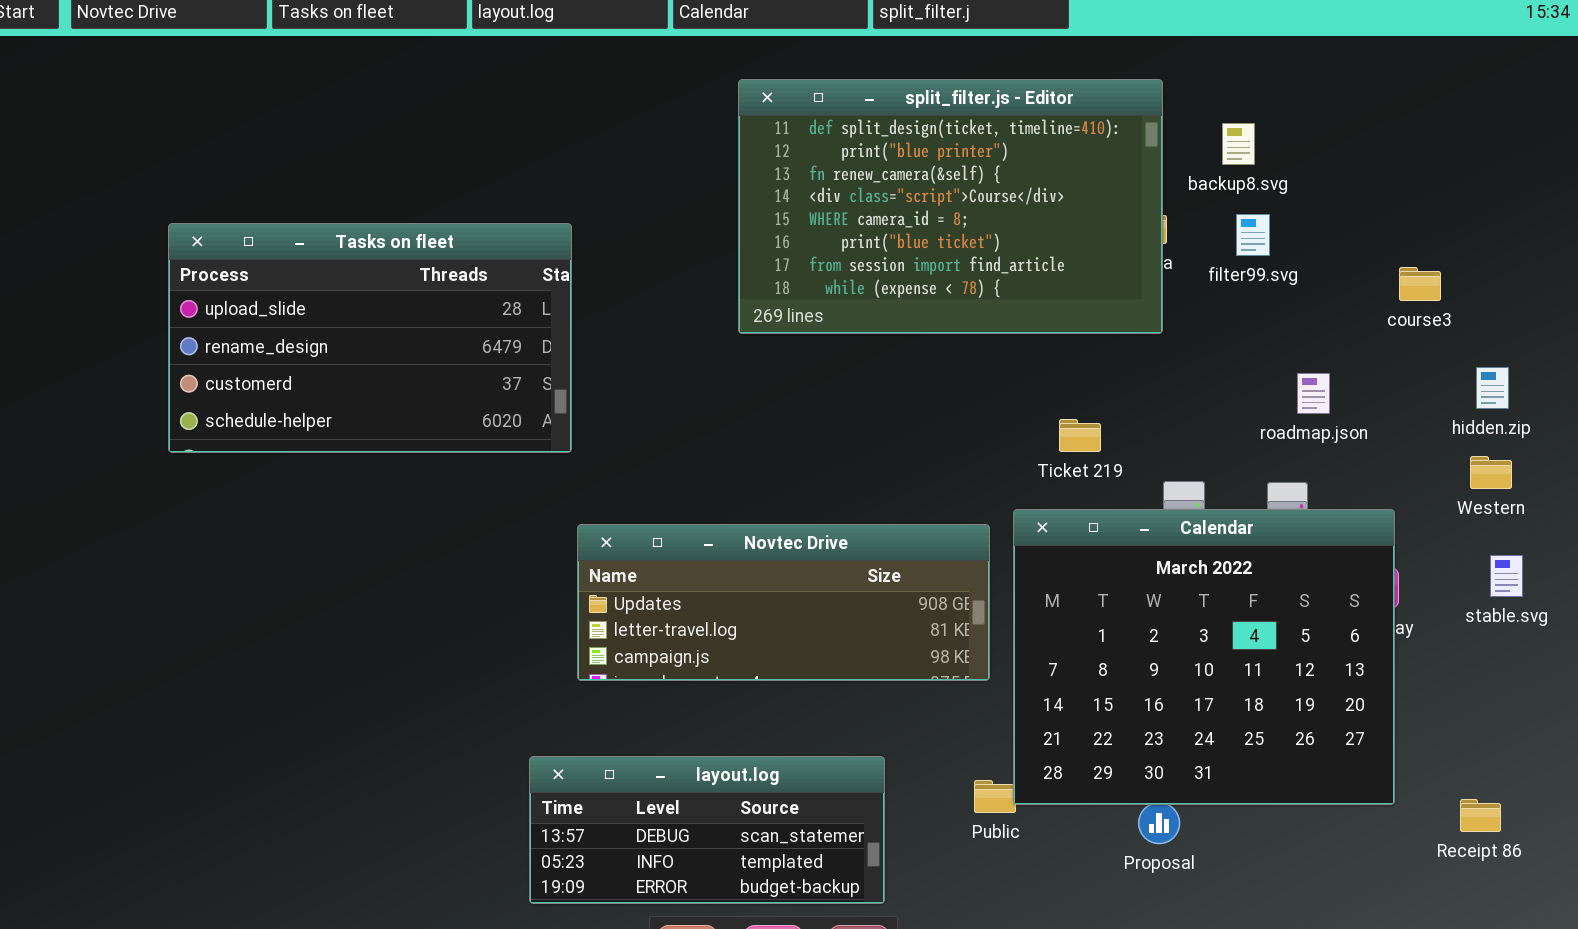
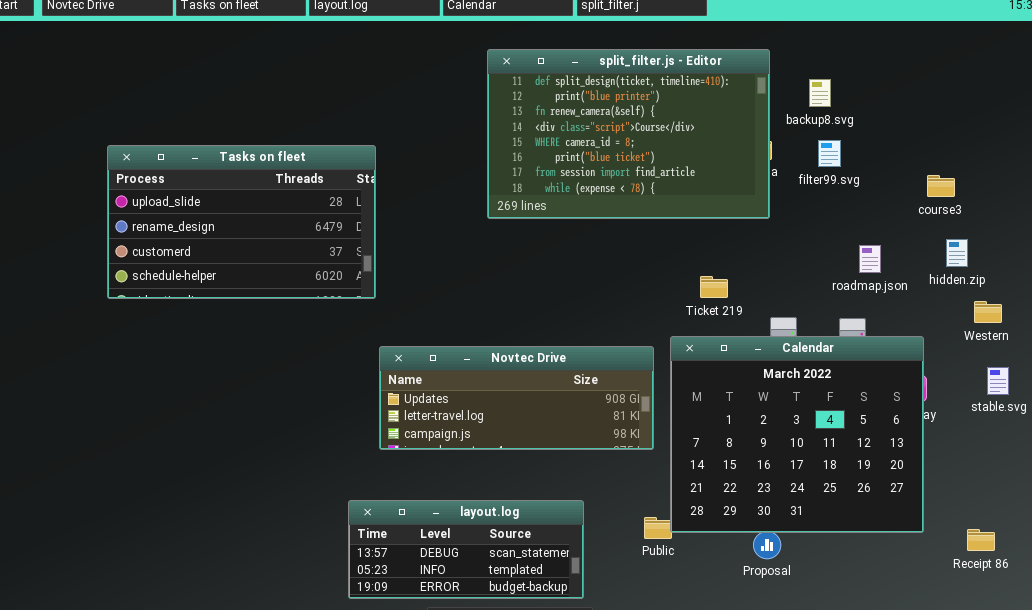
hidden.zip: [1476,367,1509,409] -> [946,239,968,267], moved

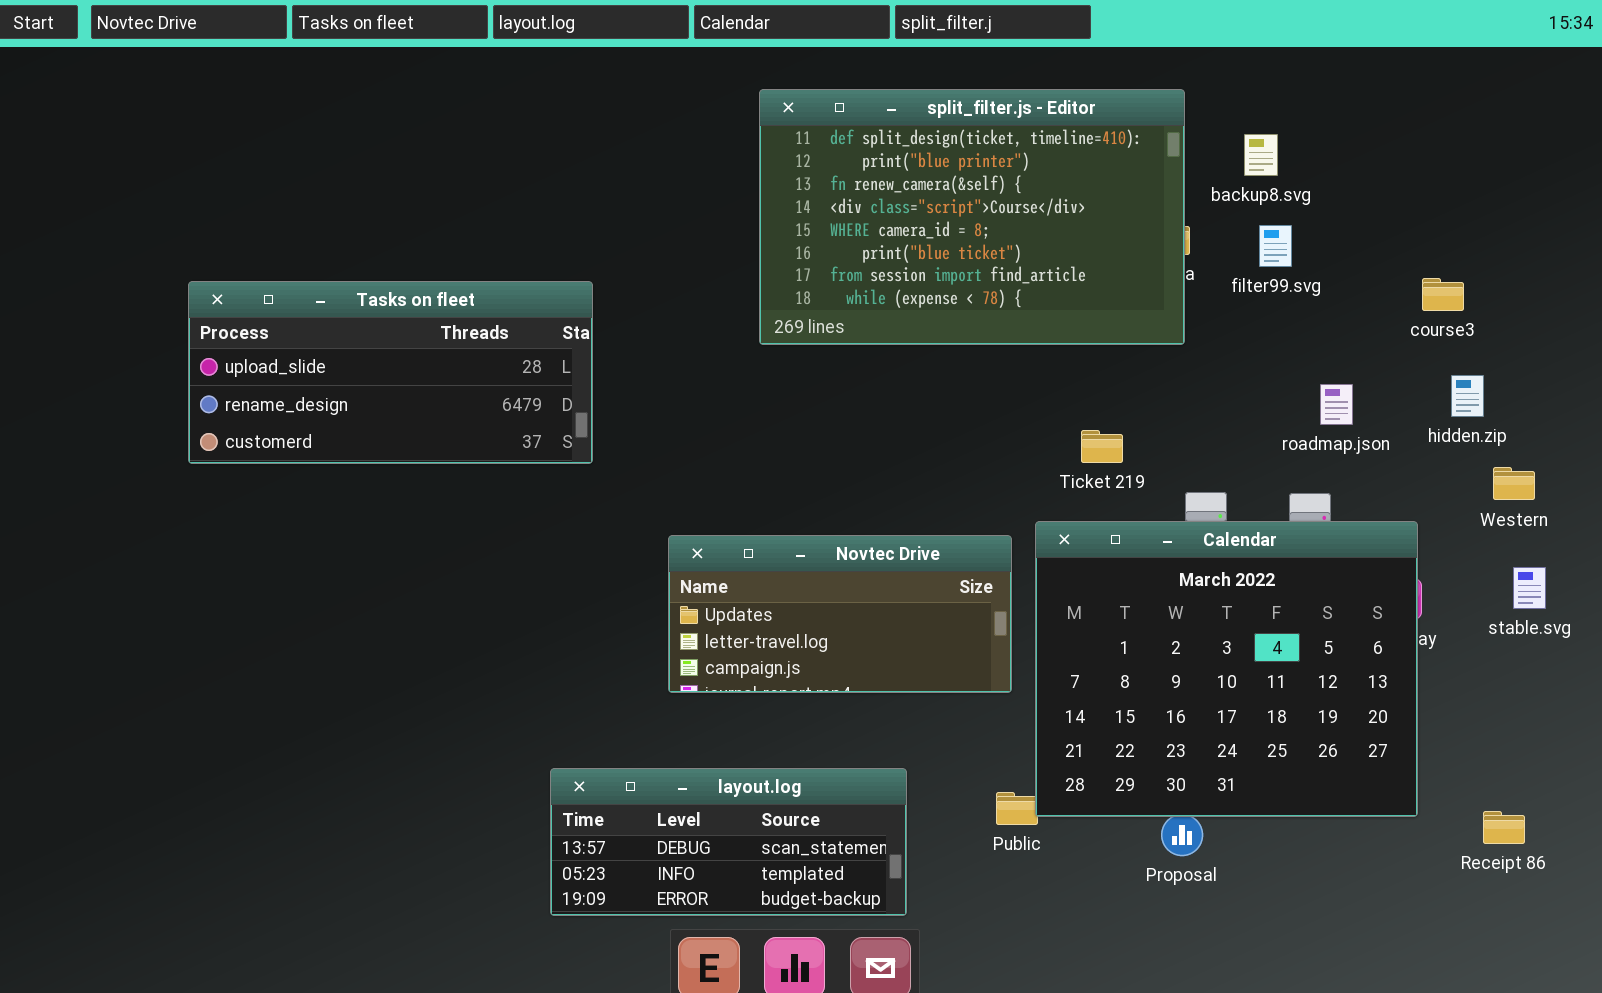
Tasks on fleet: [107,145,376,299] -> [188,281,593,464], resized
Novtec Drive: [379,346,654,450] -> [668,535,1012,693], resized

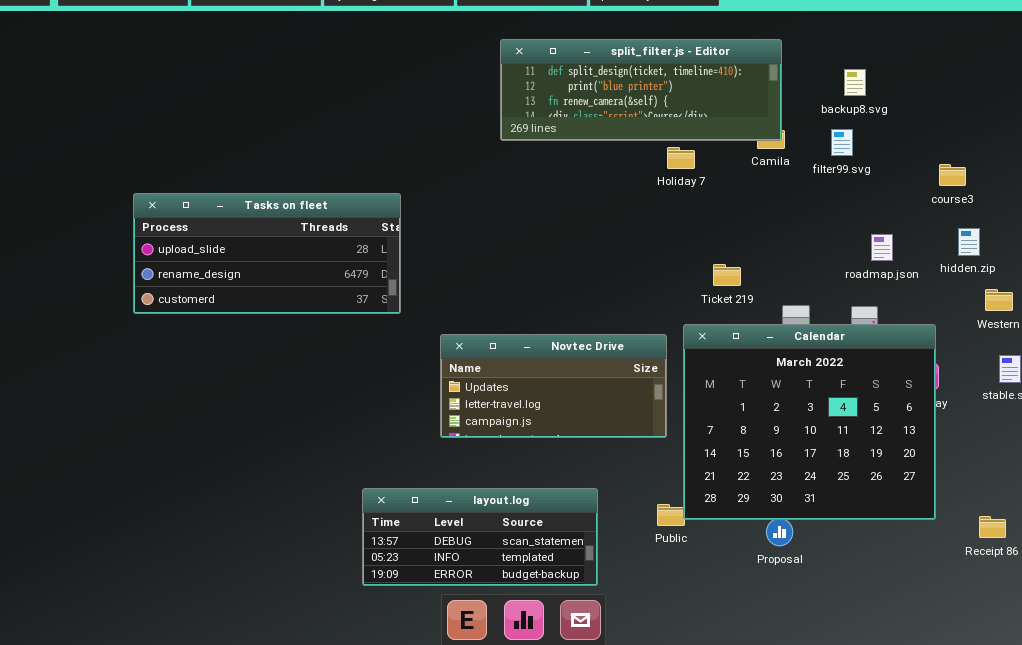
split_filter.js - Editor: [759,89,1185,345] -> [500,39,782,141], resized
backup8.svg: [1244,134,1278,176] -> [844,69,866,96], moved
Tasks on fleet: [188,281,593,464] -> [133,193,401,314], moved

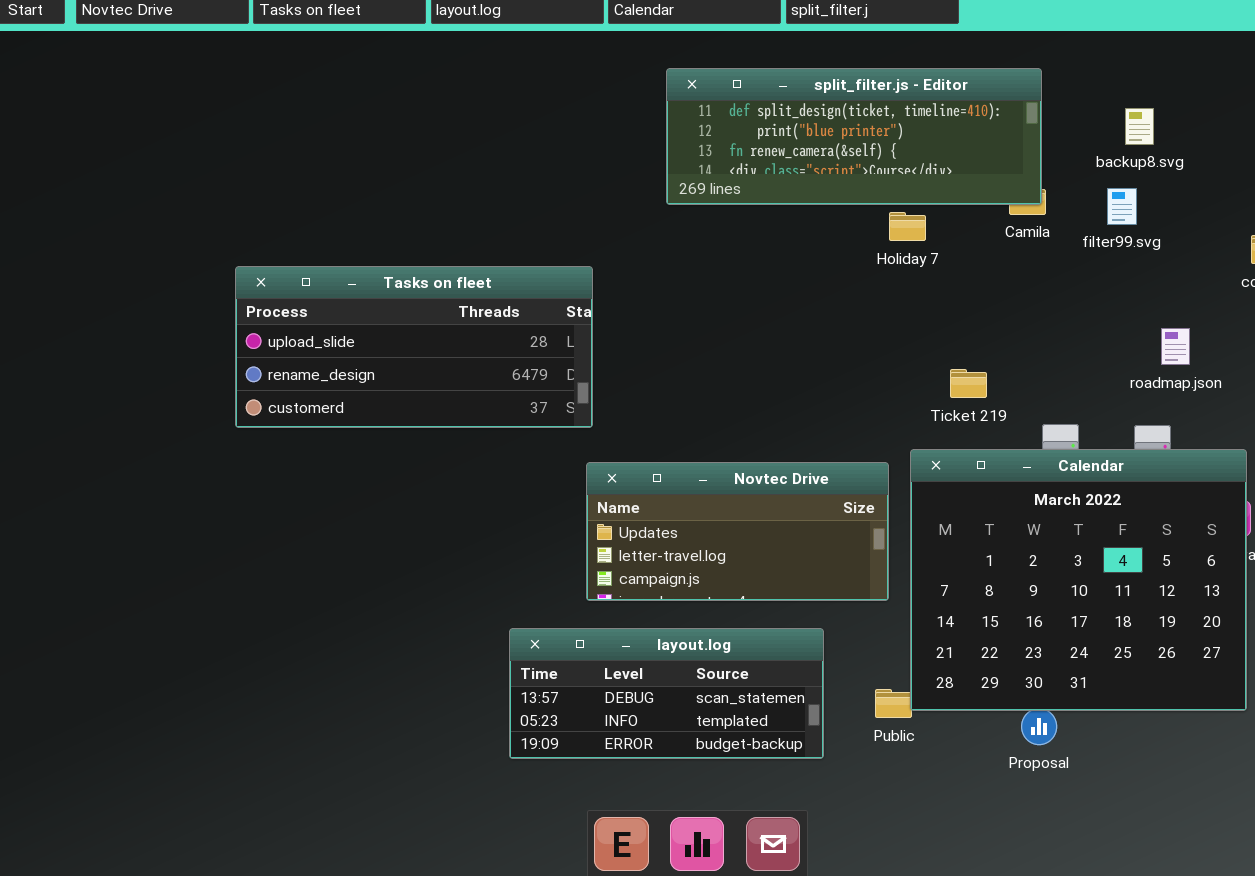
Tasks on fleet: [133,193,401,314] -> [235,266,593,428], moved
layout.log: [362,488,598,586] -> [509,628,824,759], moved

